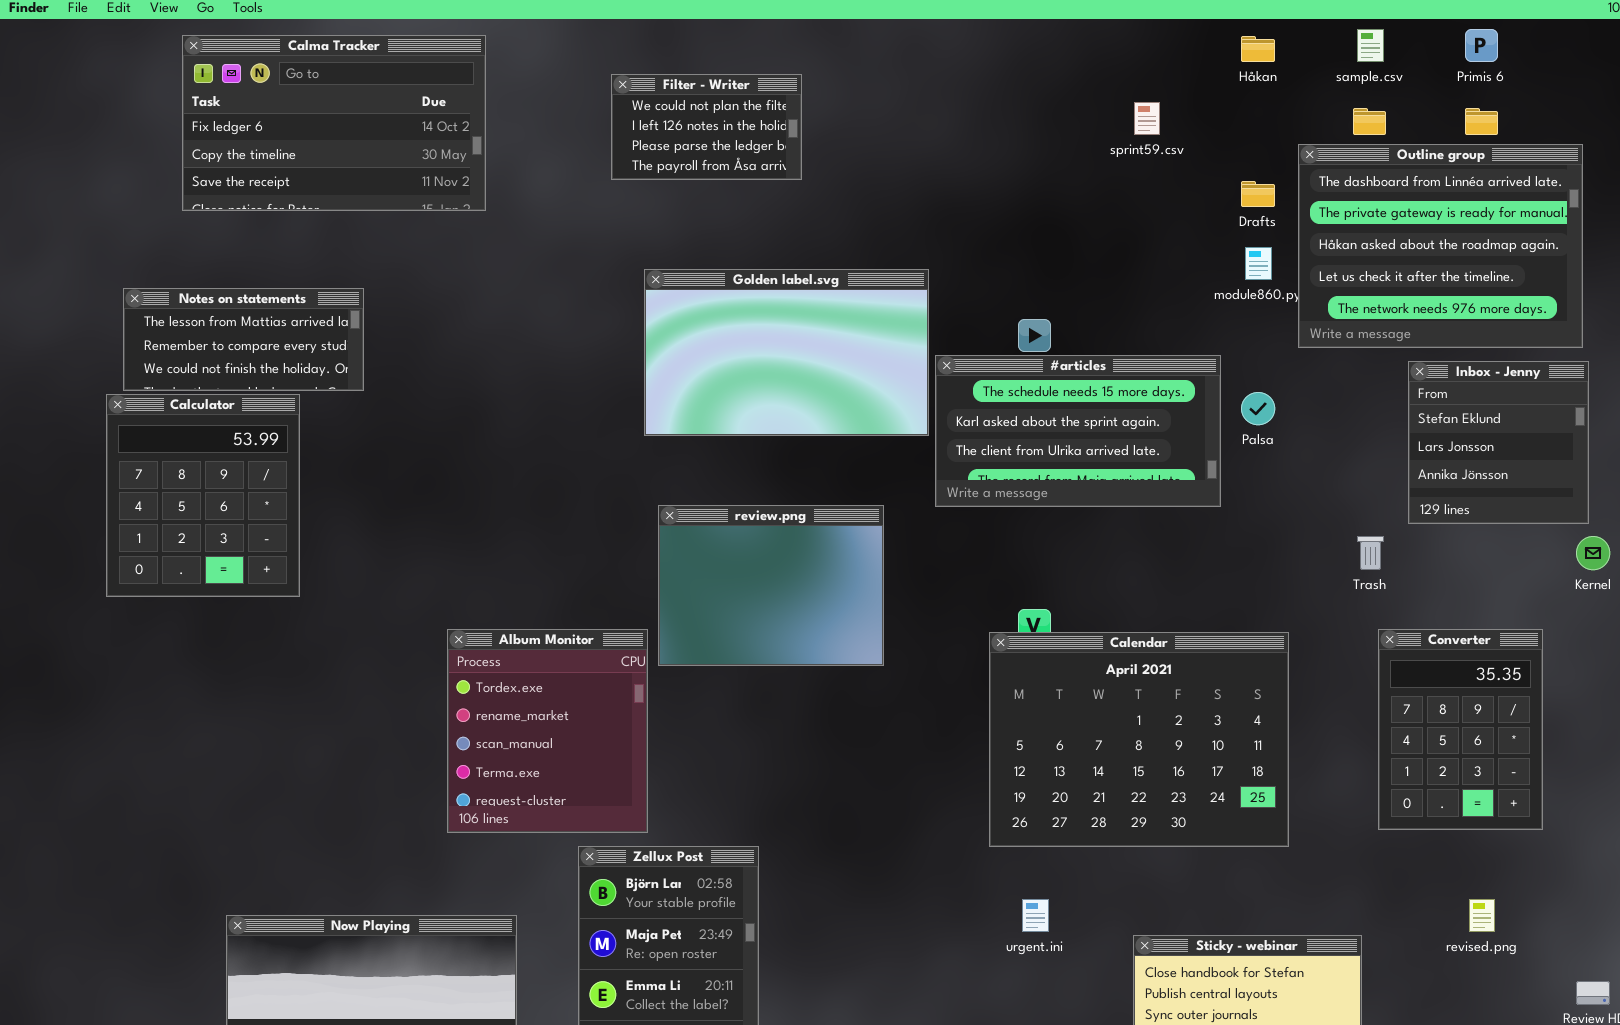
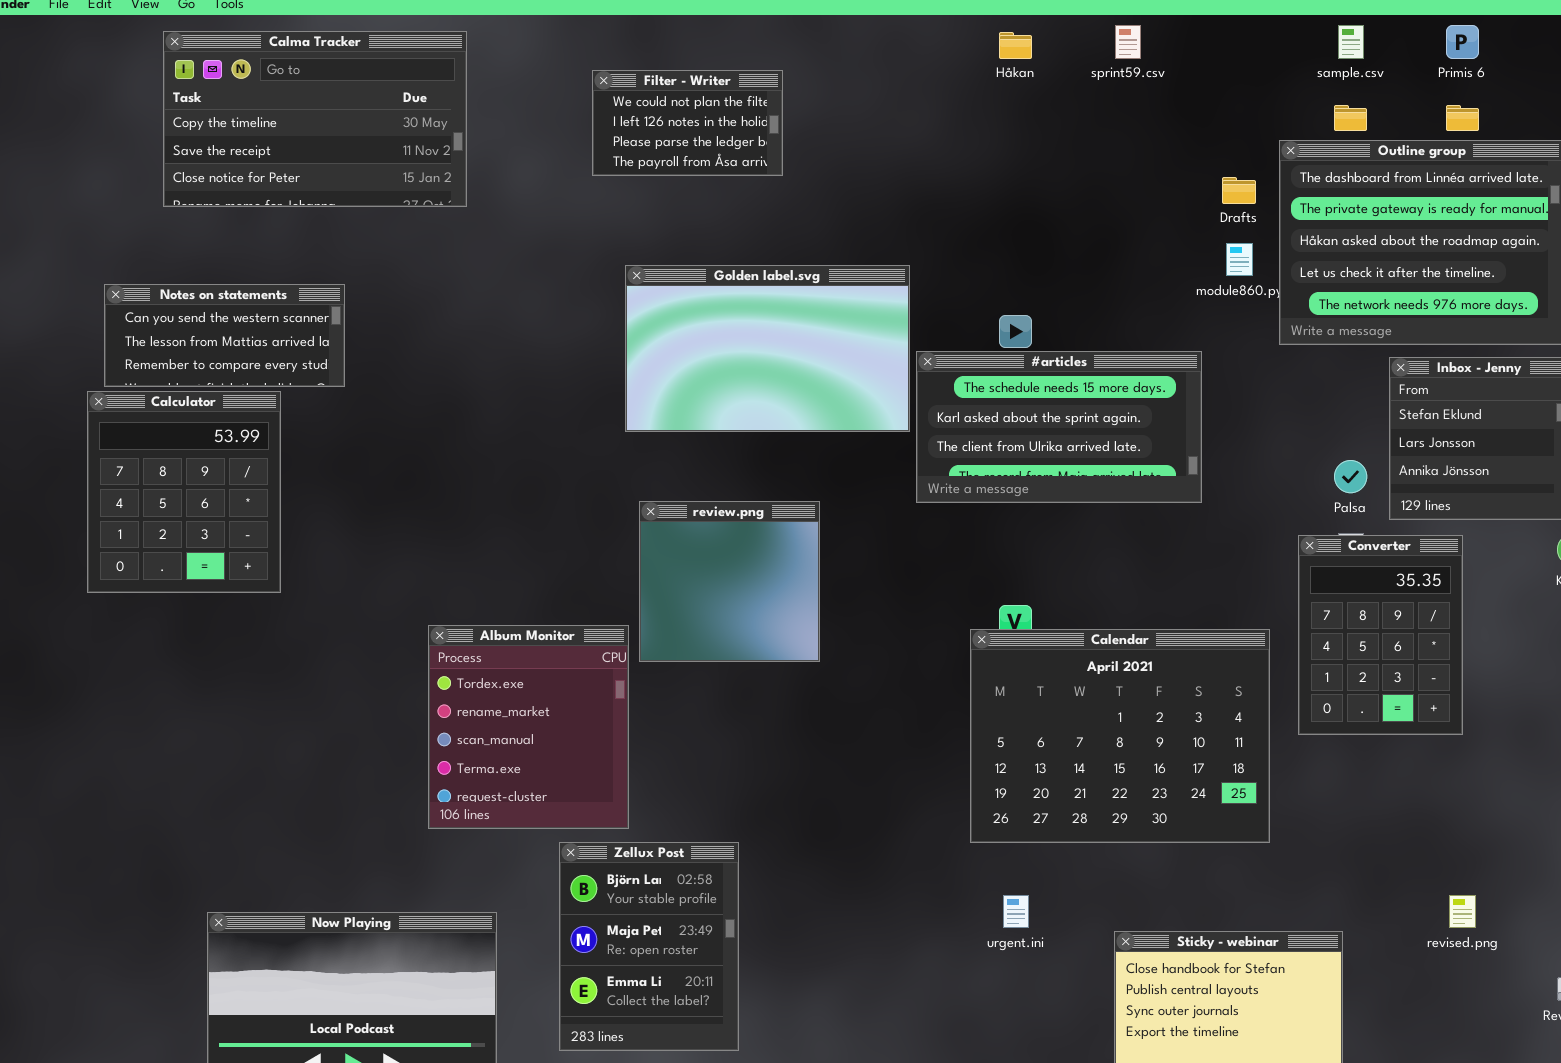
Calma Tracker: [182,35,486,211] -> [163,31,467,207], scrolled down 1 row
Håkan: [1241,36,1275,62] -> [999,32,1032,59], moved
sprint59.csv: [1134,102,1160,135] -> [1115,25,1141,59], moved
Notes on statements: [123,288,364,391] -> [104,284,345,387], scrolled up 1 row
Palsa: [1241,392,1275,425] -> [1334,460,1367,493], moved
review.png: [658,505,884,666] -> [639,501,820,662], resized
Converter: [1378,629,1543,830] -> [1298,535,1463,735], moved

